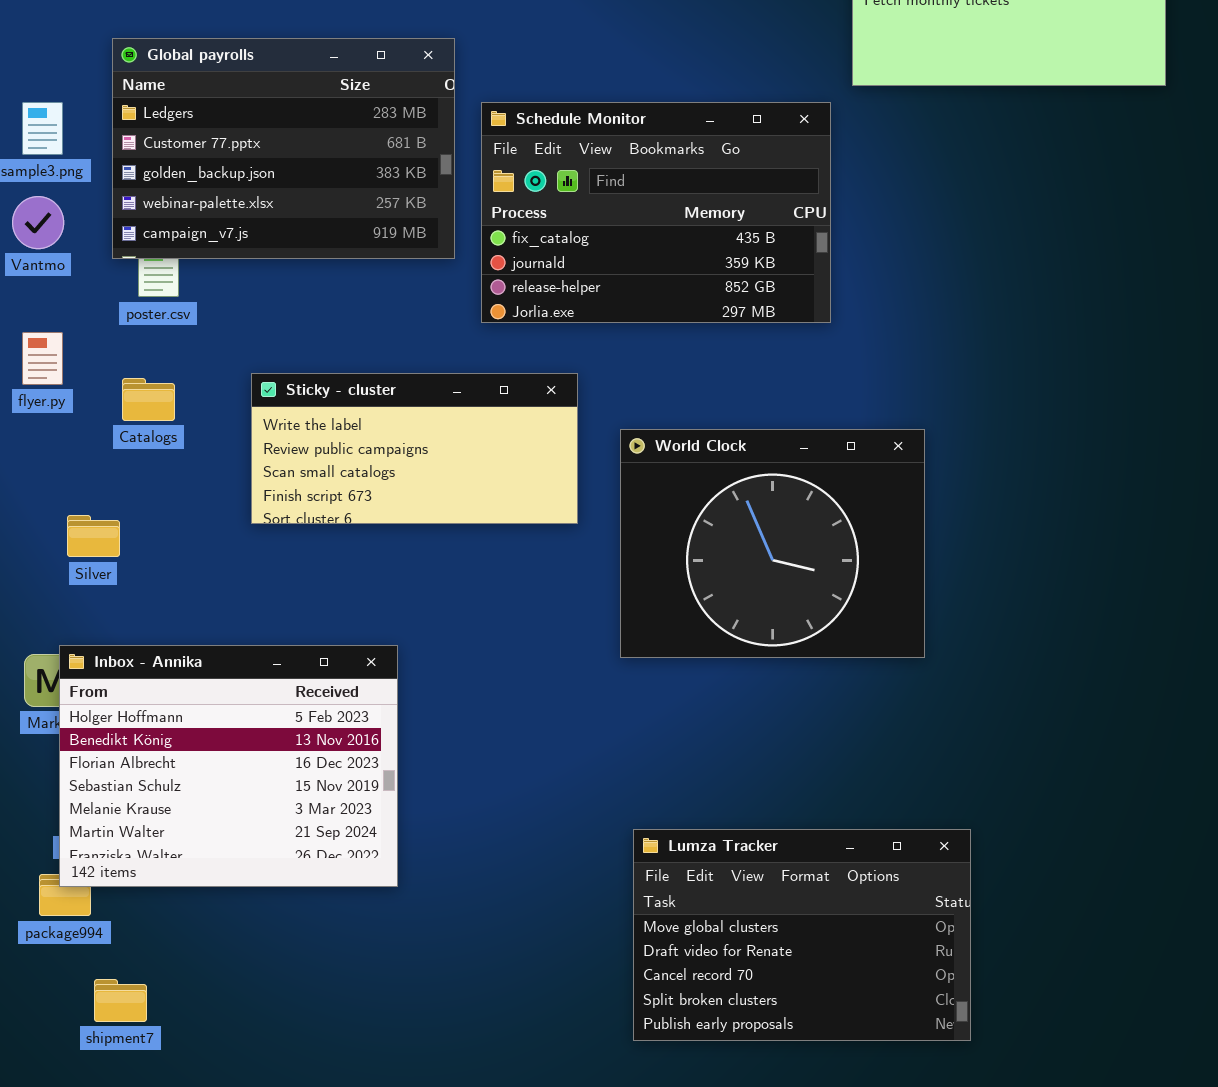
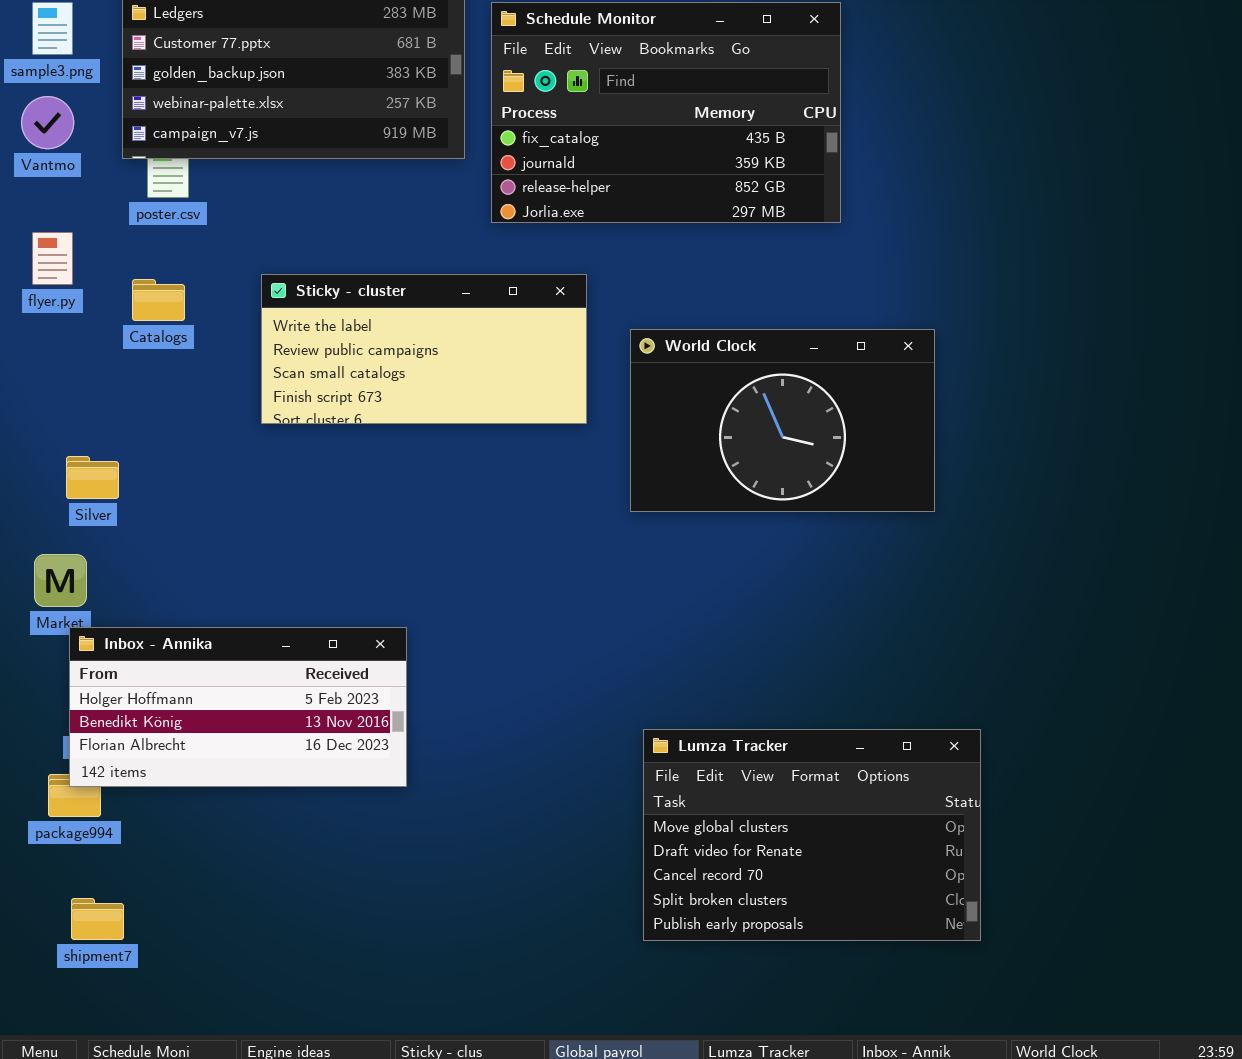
World Clock: [620,429,925,658] -> [630,329,935,512], resized
Silver: [67,515,120,557] -> [66,456,119,499], moved
Inbox - Annika: [59,645,398,887] -> [69,627,407,787], resized
shipment7: [94,979,147,1022] -> [71,898,124,940], moved

